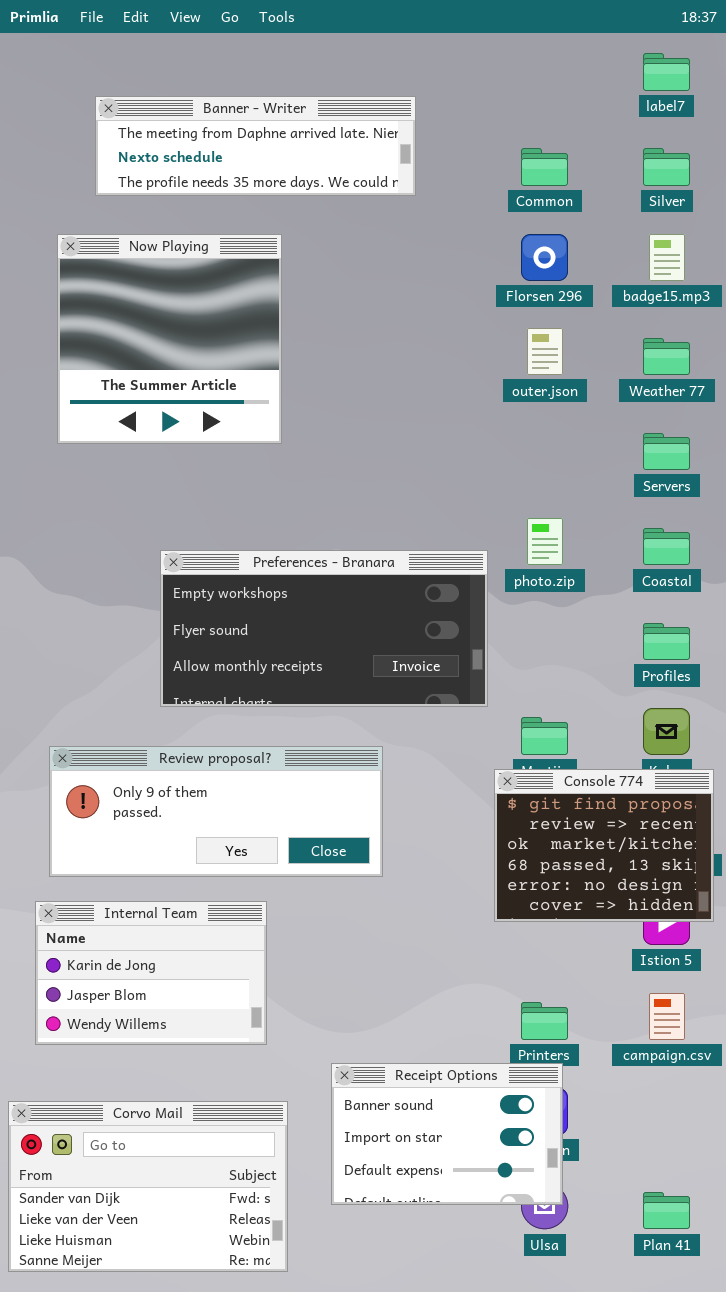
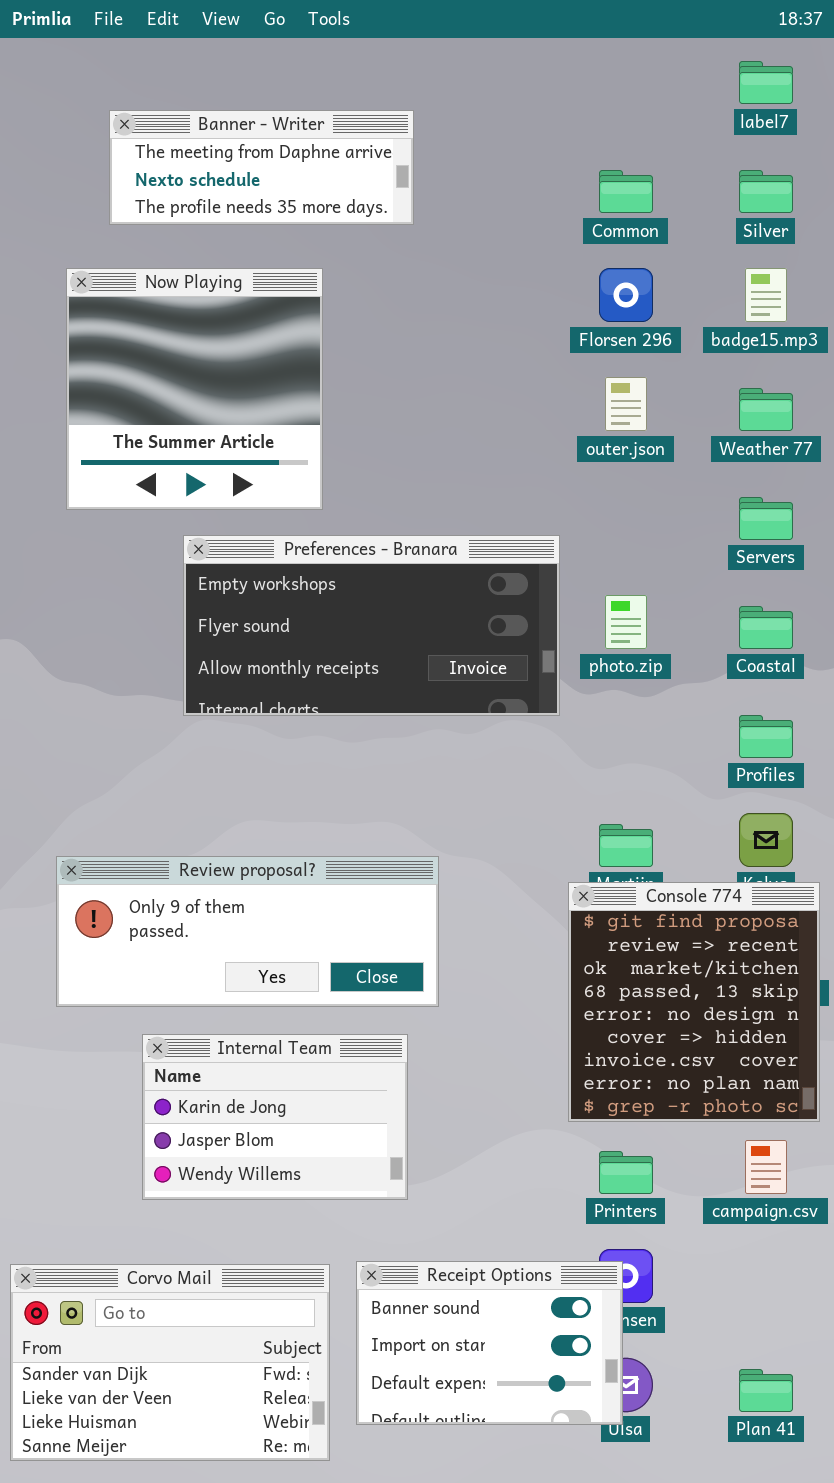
Banner - Writer: [95,96,416,196] -> [109,110,414,225], resized
Preferences - Branara: [160,550,488,707] -> [183,535,560,716], moved
Console 774: [494,769,714,922] -> [568,882,820,1122], resized
Internal Team: [35,901,267,1045] -> [142,1034,408,1200], moved
Receipt Options: [331,1063,563,1205] -> [356,1261,623,1425], moved

